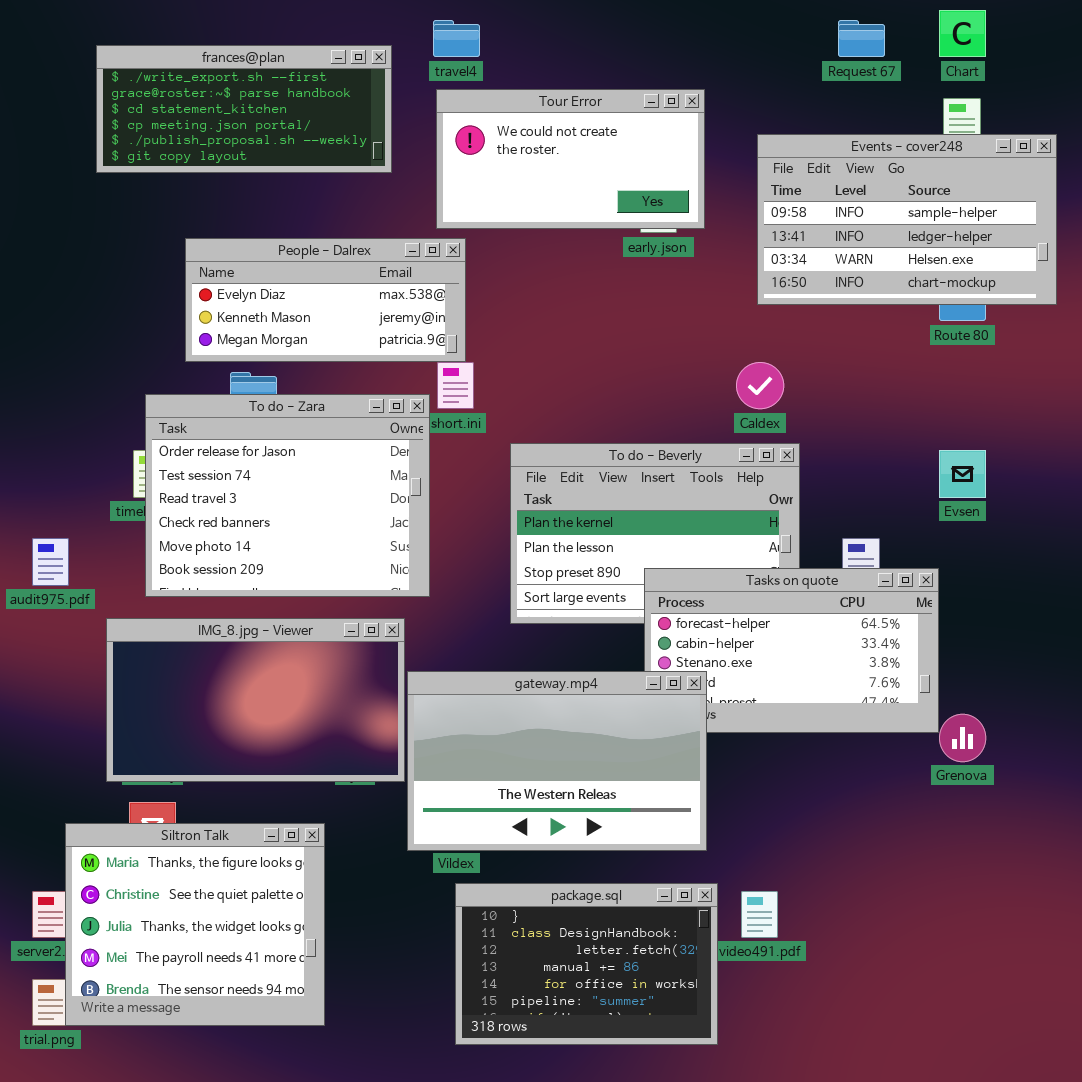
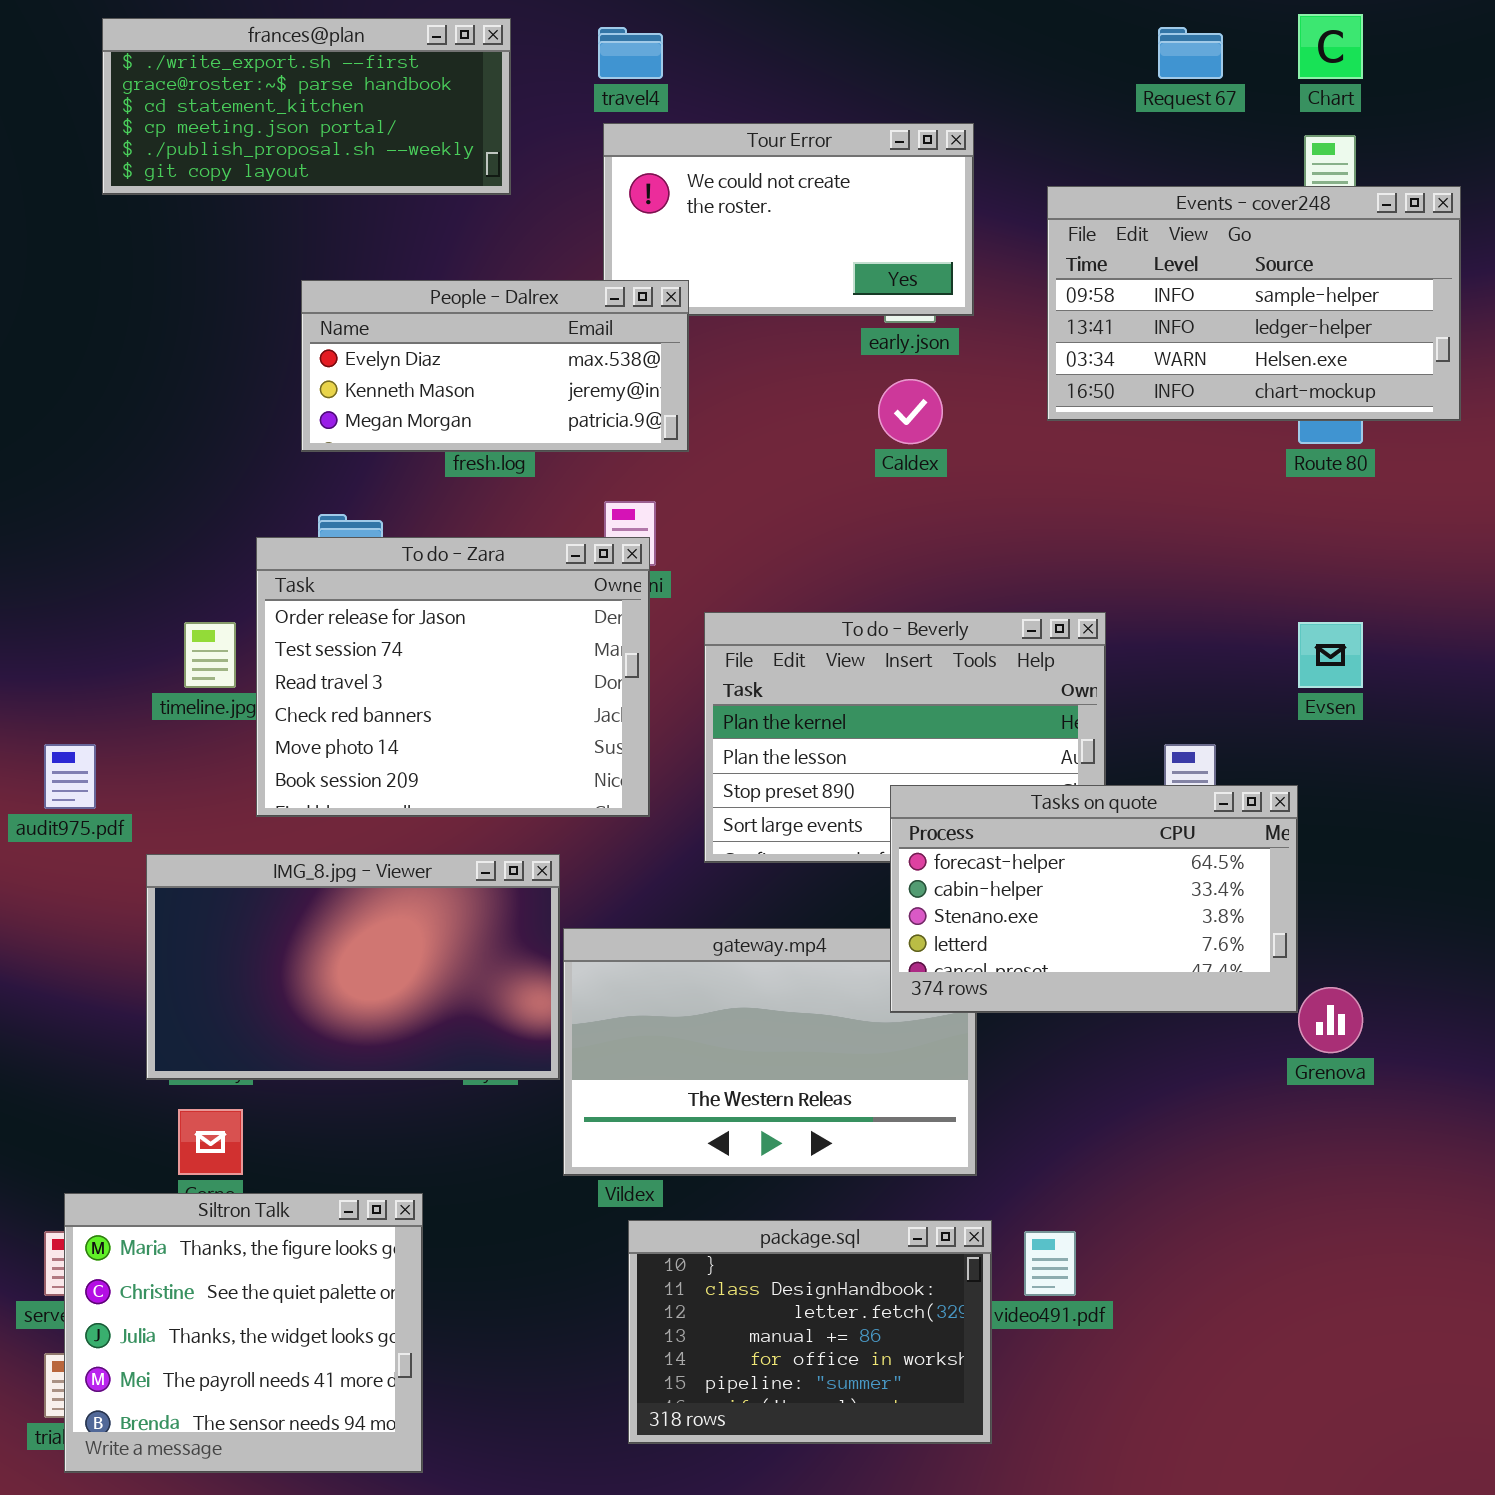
frances@plan: [96,45,392,173] -> [102,18,511,195], moved
People - Dalrex: [185,238,466,362] -> [301,280,689,452], moved
Caldex: [736,362,784,409] -> [878,379,943,444], moved
To do - Zara: [145,394,430,597] -> [256,537,650,817], moved
Tasks on quote: [644,568,939,733] -> [890,785,1298,1013], raised
Siltron Talk: [65,823,325,1026] -> [64,1193,423,1473], moved

